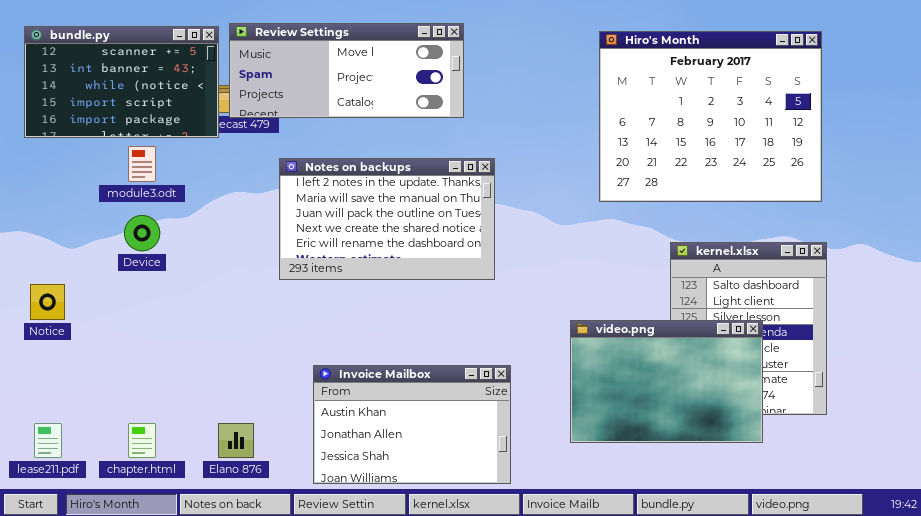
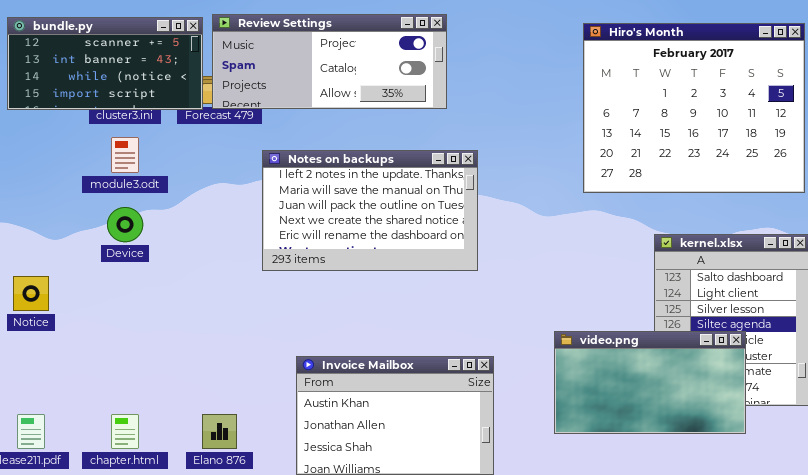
Review Settings: [229,23,464,118] -> [212,14,447,109], scrolled down 1 row
bundle.py: [24,26,219,138] -> [7,17,203,110], resized
video.png: [570,320,763,443] -> [554,331,746,434], resized

